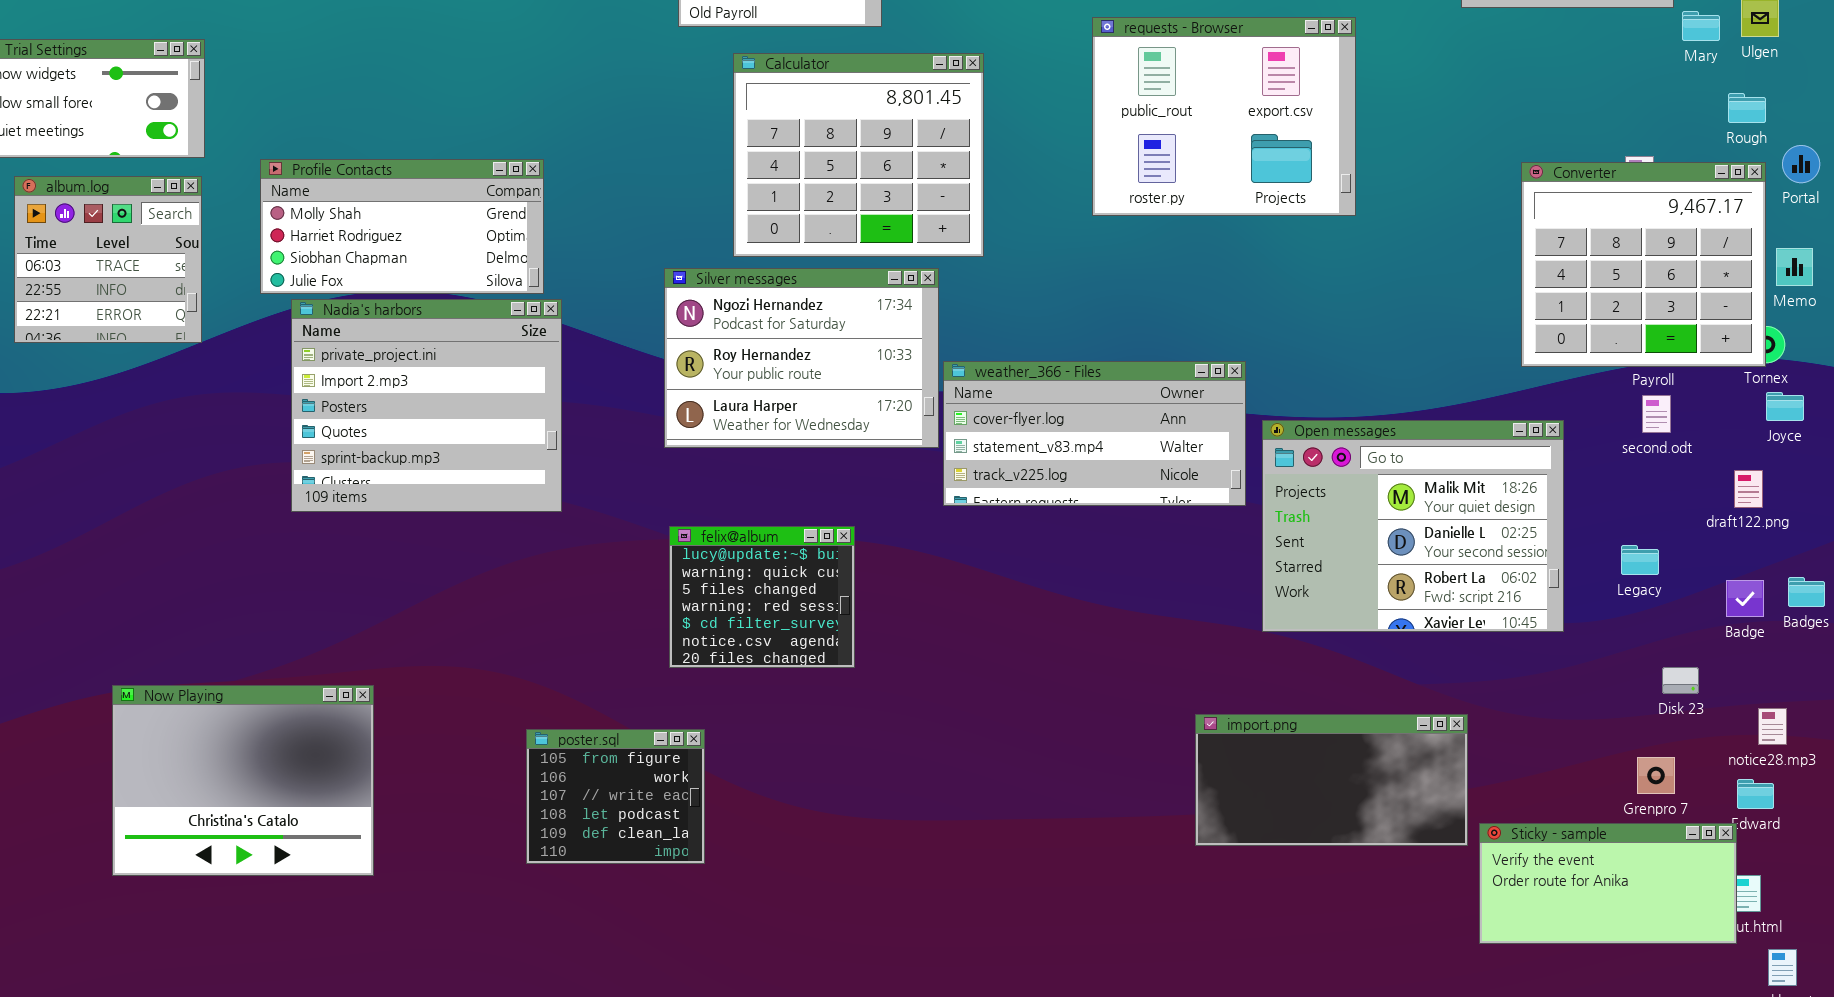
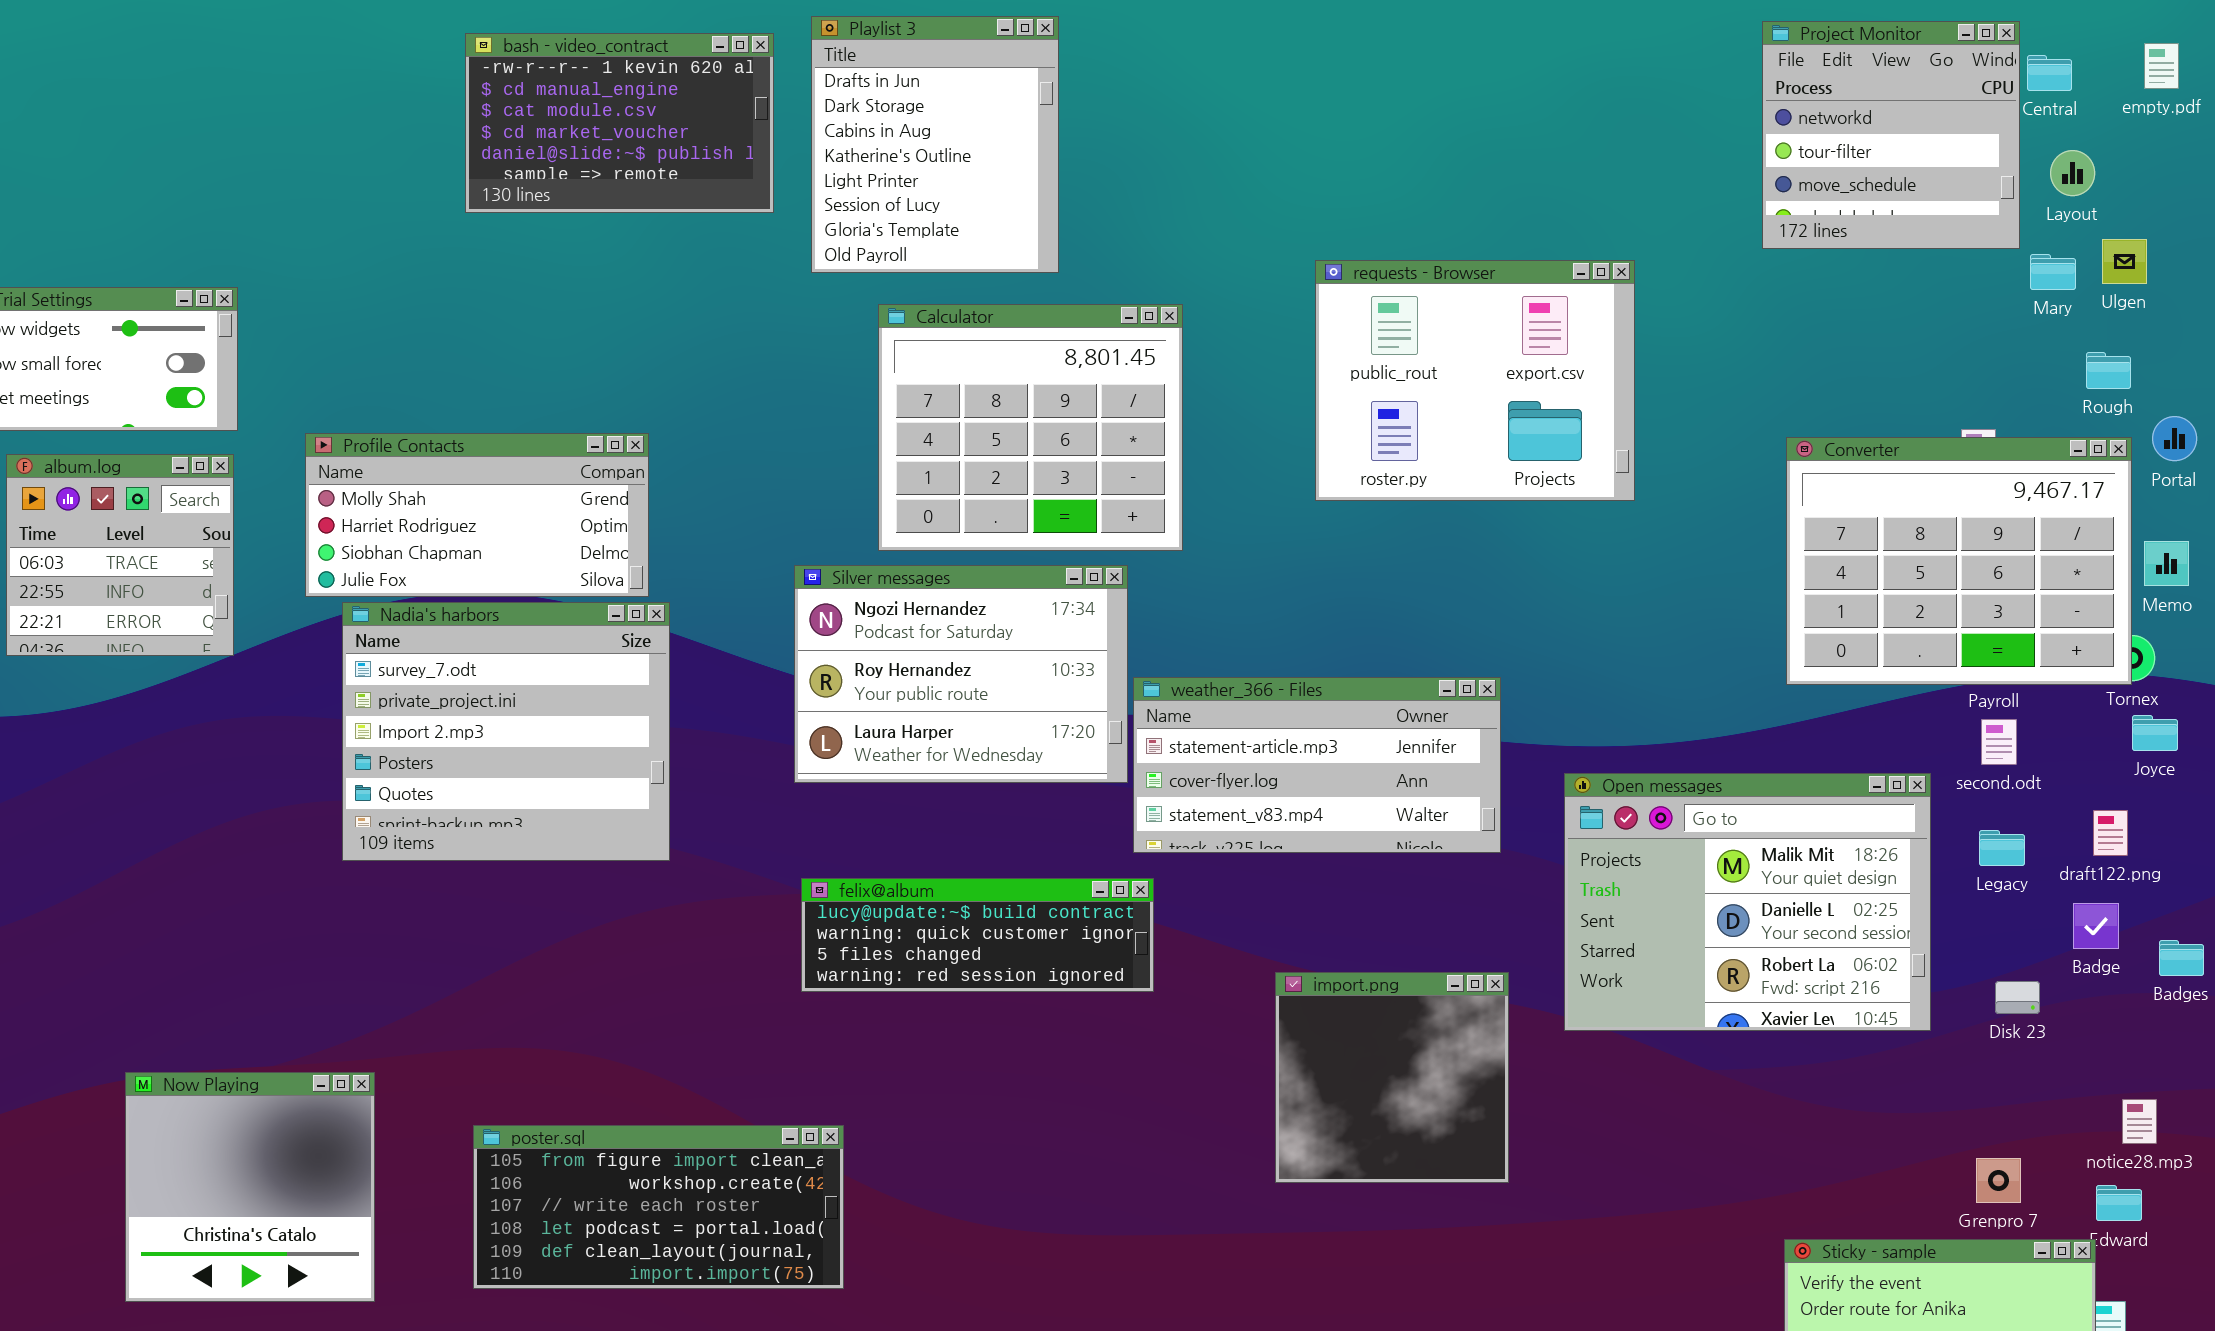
Converter: [1521,162,1766,367] -> [1786,437,2132,685], resized
Nadia's harbors: [291,299,562,512] -> [342,602,670,861], scrolled up 1 row
weather_366 - Files: [943,361,1246,506] -> [1133,677,1501,853], scrolled up 1 row
Open messages: [1262,420,1564,632] -> [1564,773,1931,1031], moved
felix@album: [669,526,855,668] -> [801,878,1154,992], resized
Legacy: [1621,545,1659,575] -> [1979,830,2025,866], moved
Badge: [1726,580,1764,617] -> [2073,903,2119,949], moved
Disk 23: [1662,667,1699,694] -> [1995,981,2040,1014], moved
Now Playing: [112,685,374,876] -> [125,1072,375,1302], resized
import.png: [1195,714,1468,846] -> [1275,972,1509,1183], moved, resized
poster.sql: [526,729,705,864] -> [473,1125,844,1289], resized

